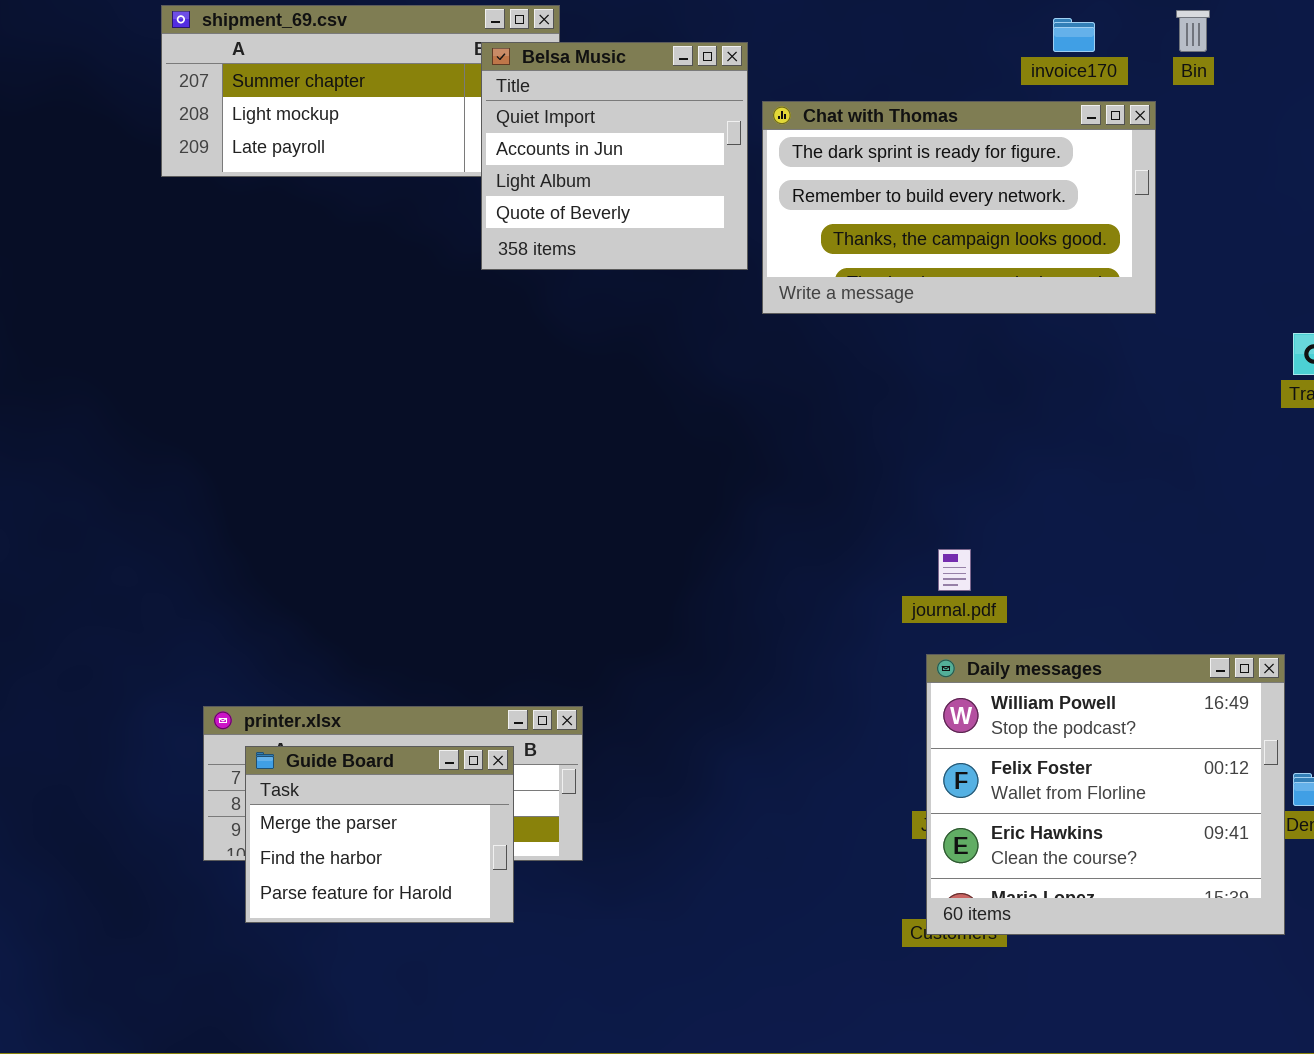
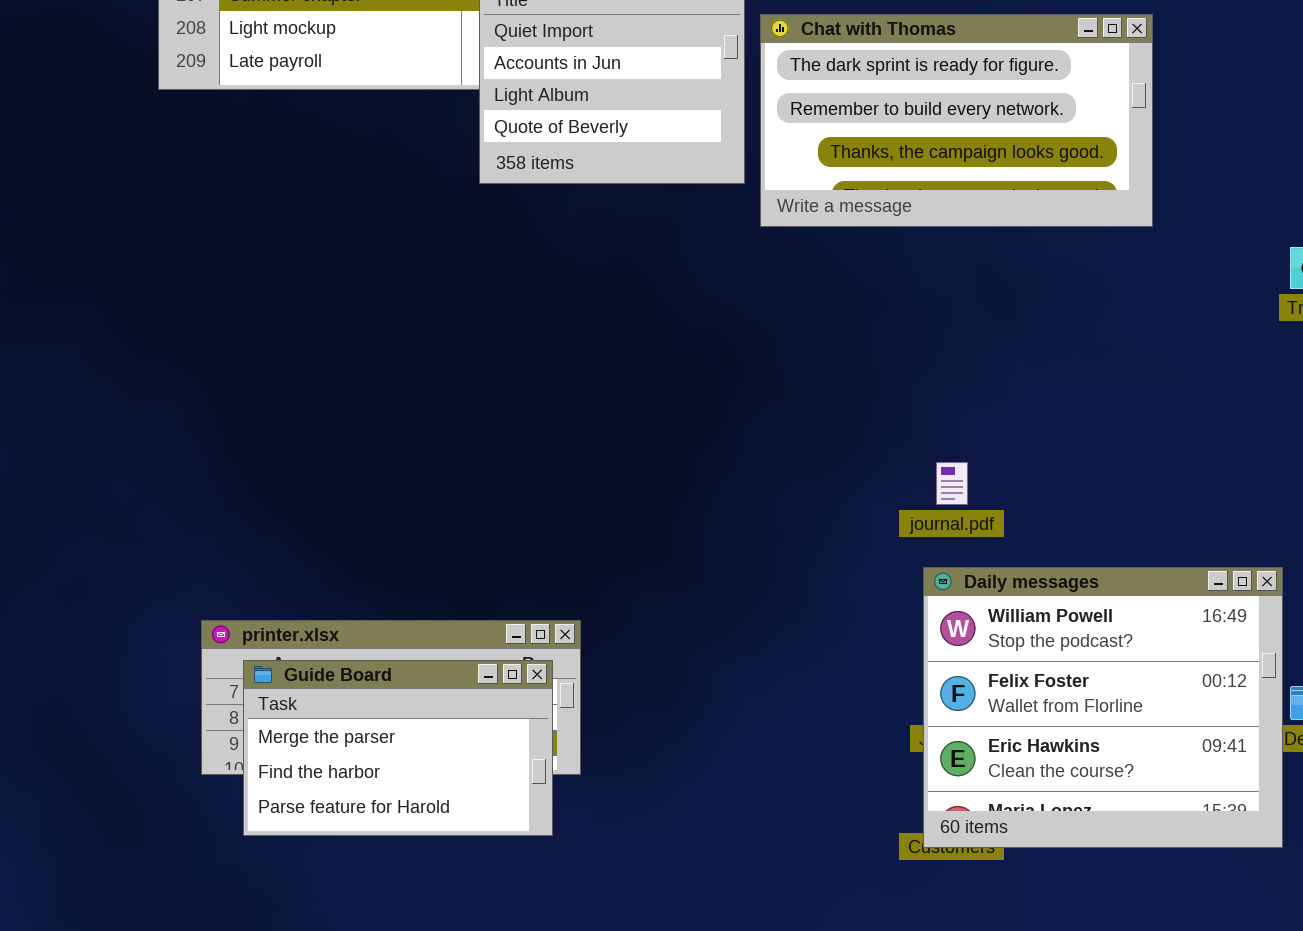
Guide Board: [245,746,514,923] -> [243,660,553,836], resized

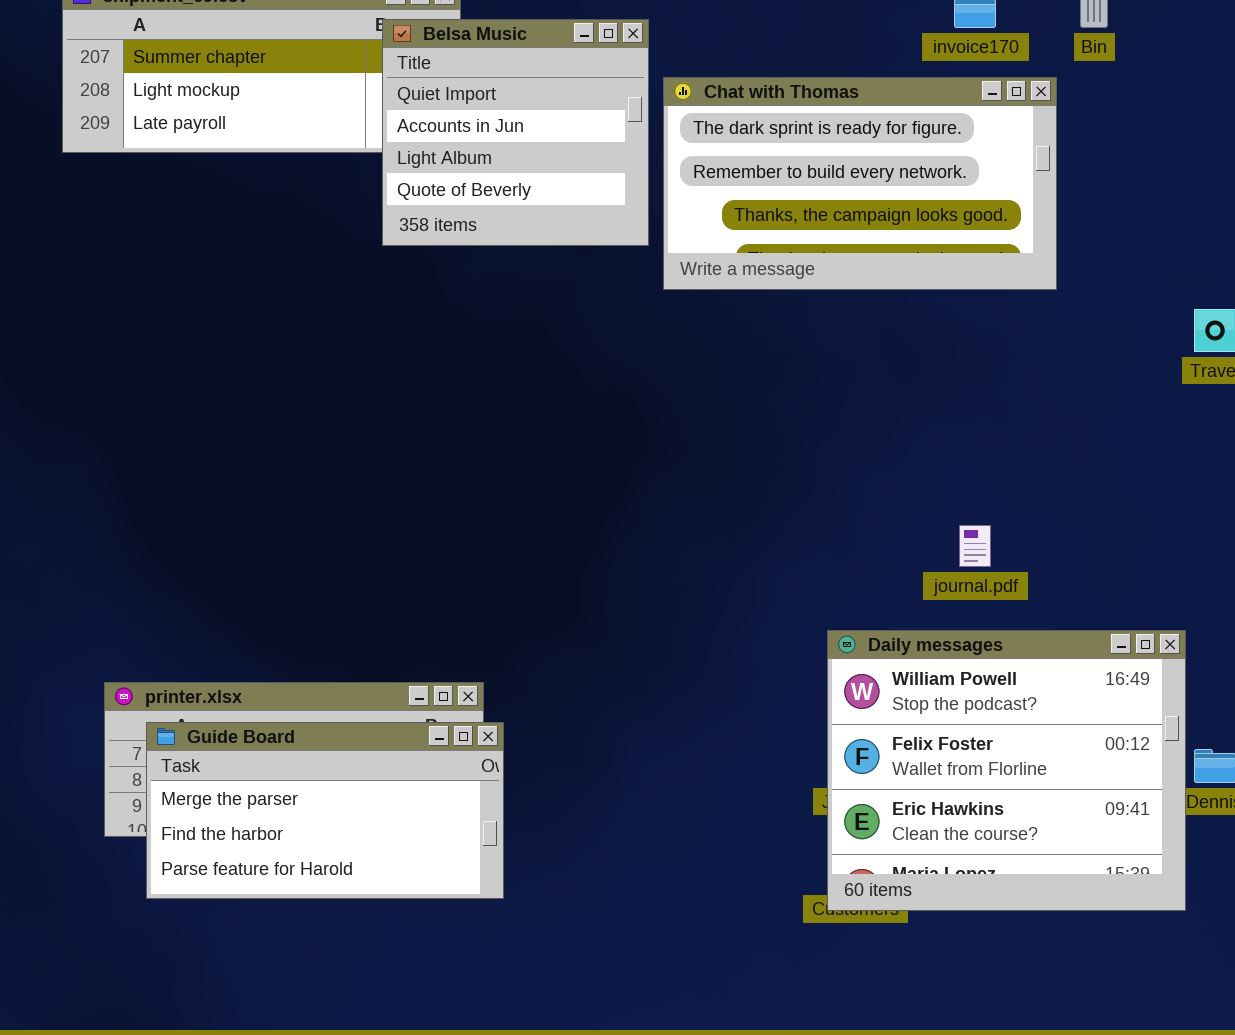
journal.pdf: [936,462,968,505] -> [959,525,991,567], moved
Guide Board: [243,660,553,836] -> [146,722,504,899], resized

